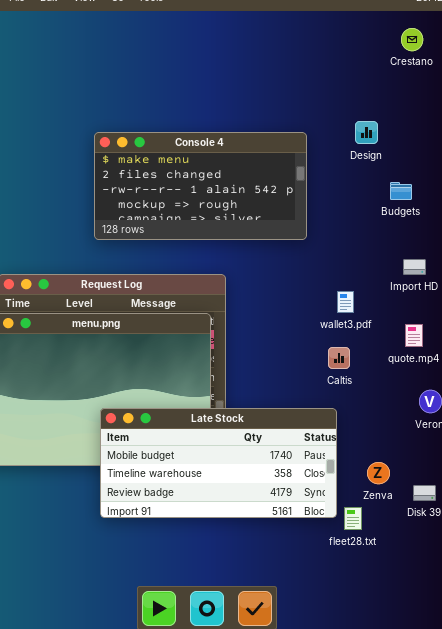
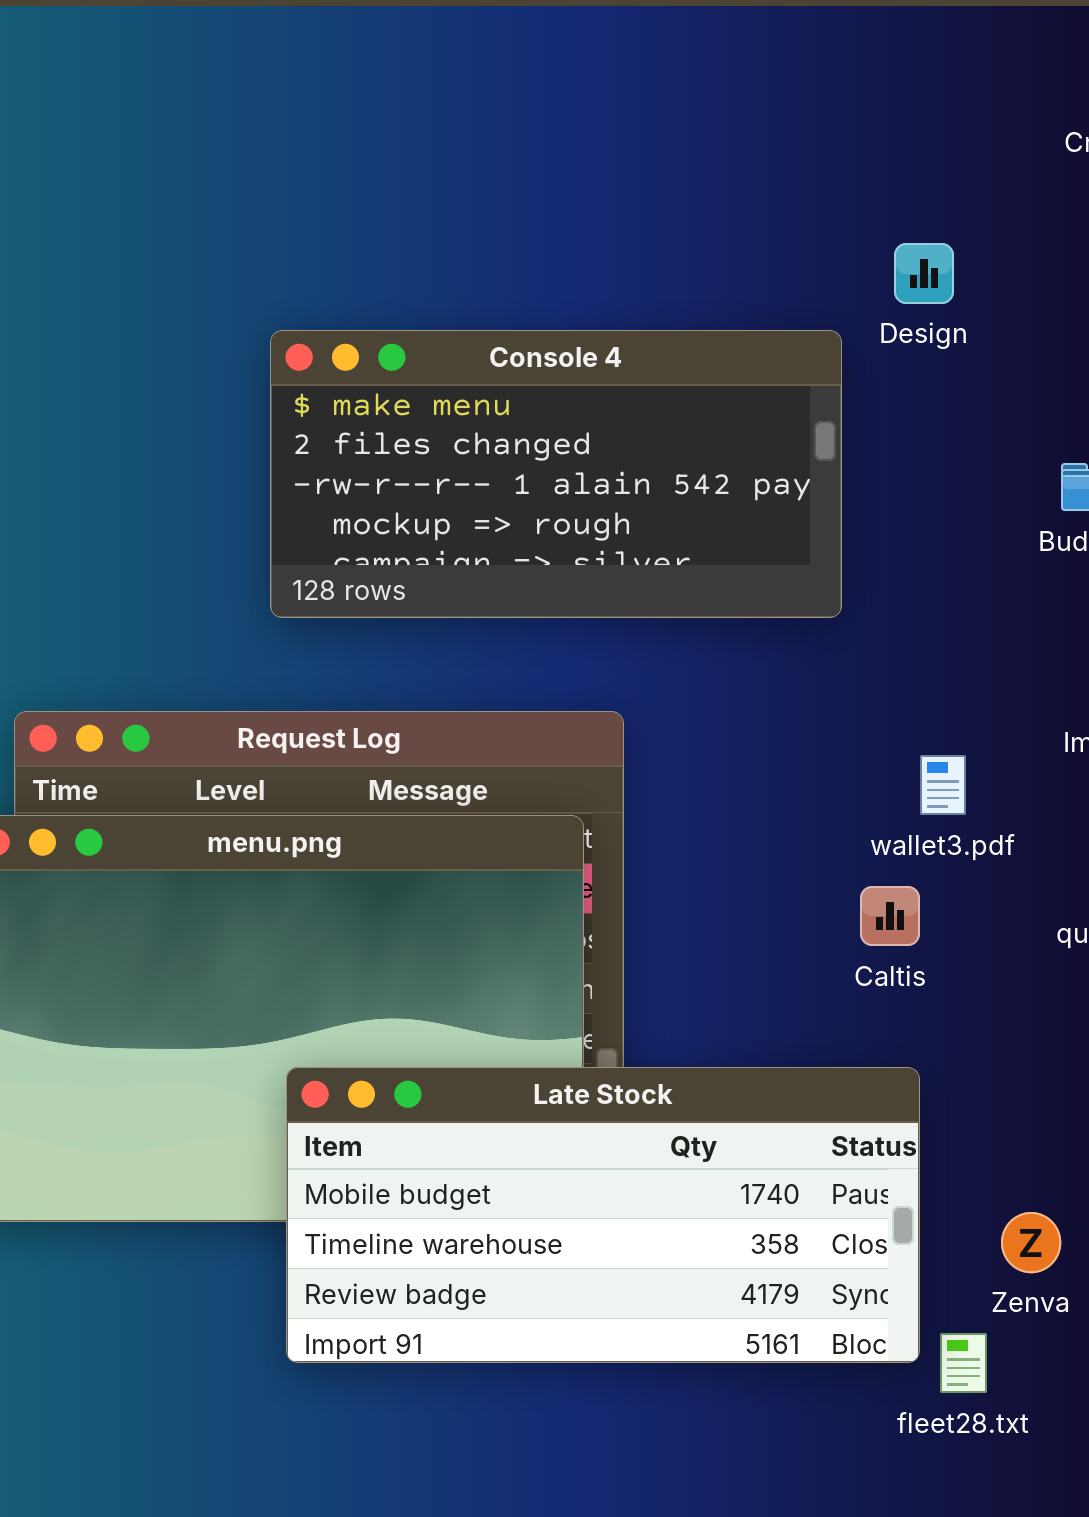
Design: [355,121,378,144] -> [894,243,954,304], moved
Caltis: [328,347,350,369] -> [860,886,920,946], moved

